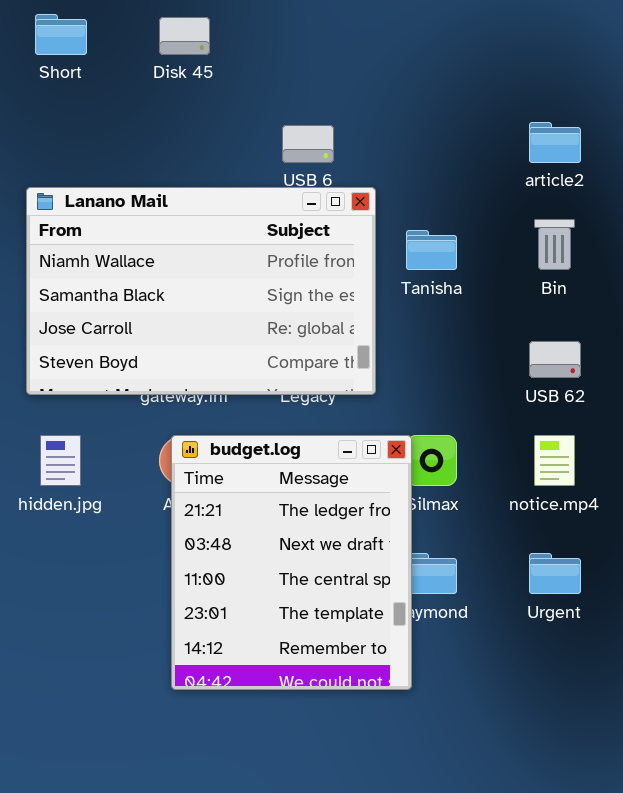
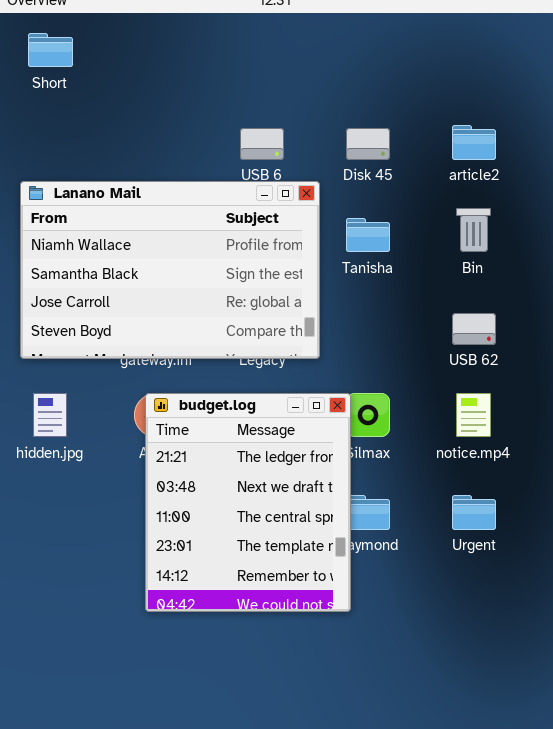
Disk 45: [159,17,210,55] -> [346,128,390,160], moved

